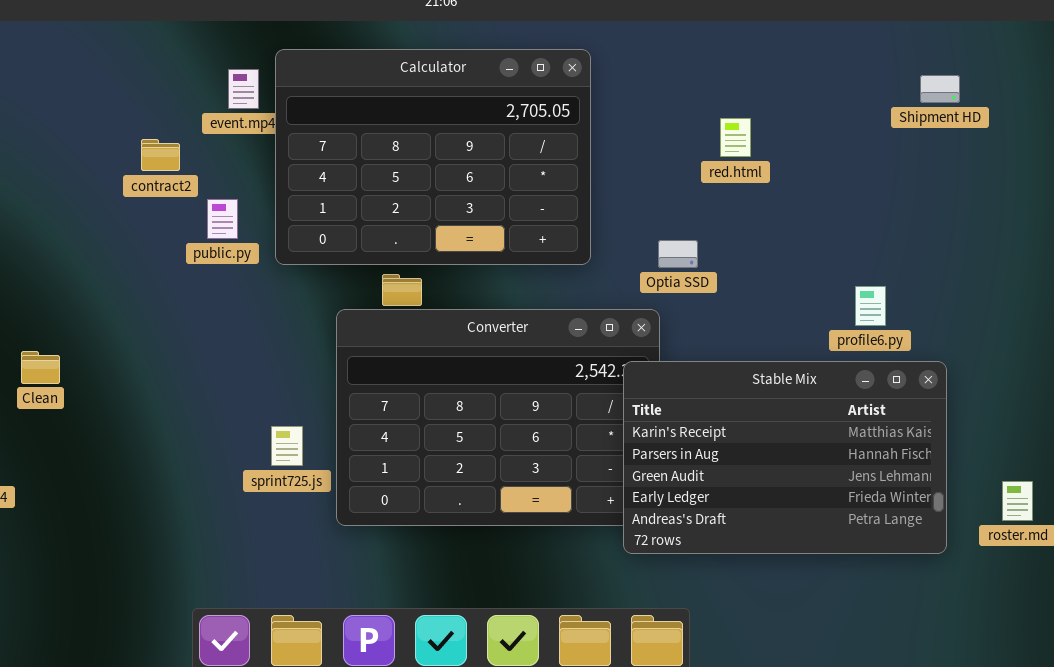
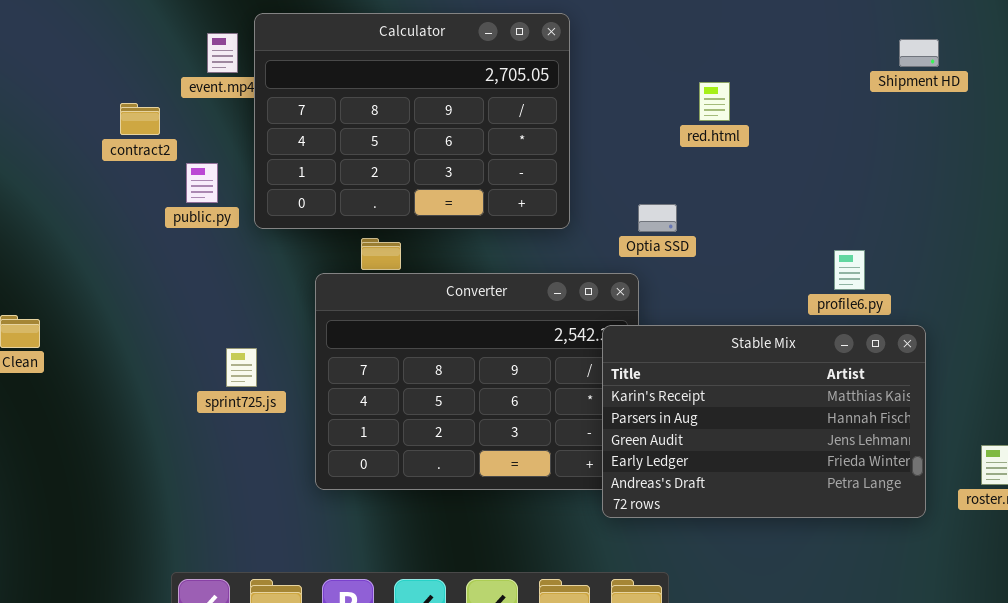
sprint725.js: [271,426,303,466] -> [226,348,257,387], moved

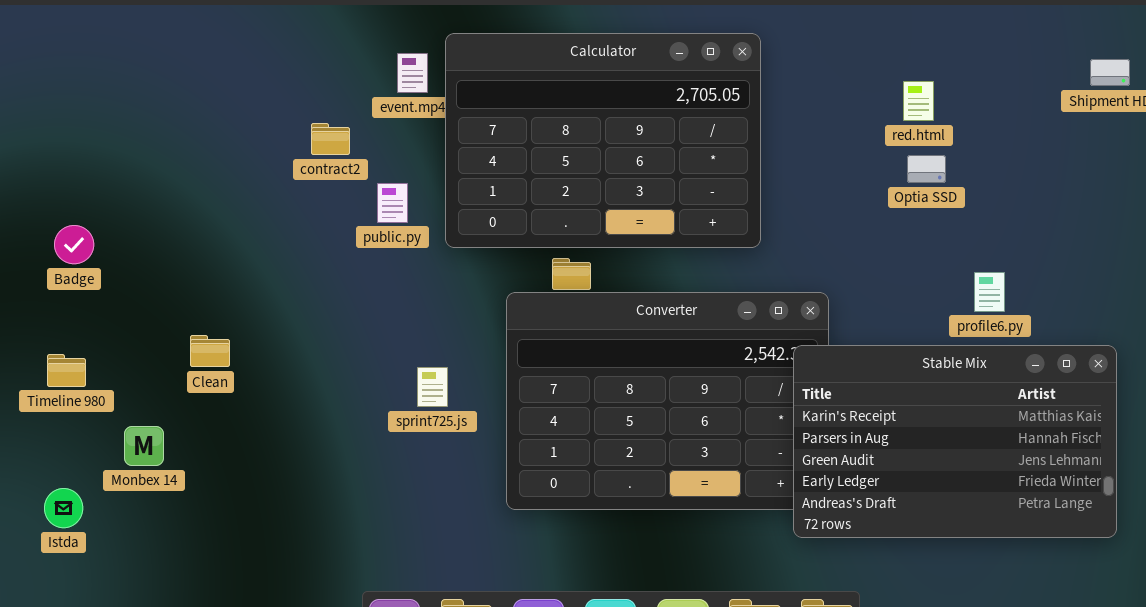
red.html: [699,82,730,121] -> [903,81,934,121], moved
Optia SSD: [638,204,677,232] -> [907,155,946,183], moved
profile6.py: [834,250,865,290] -> [974,272,1005,312], moved

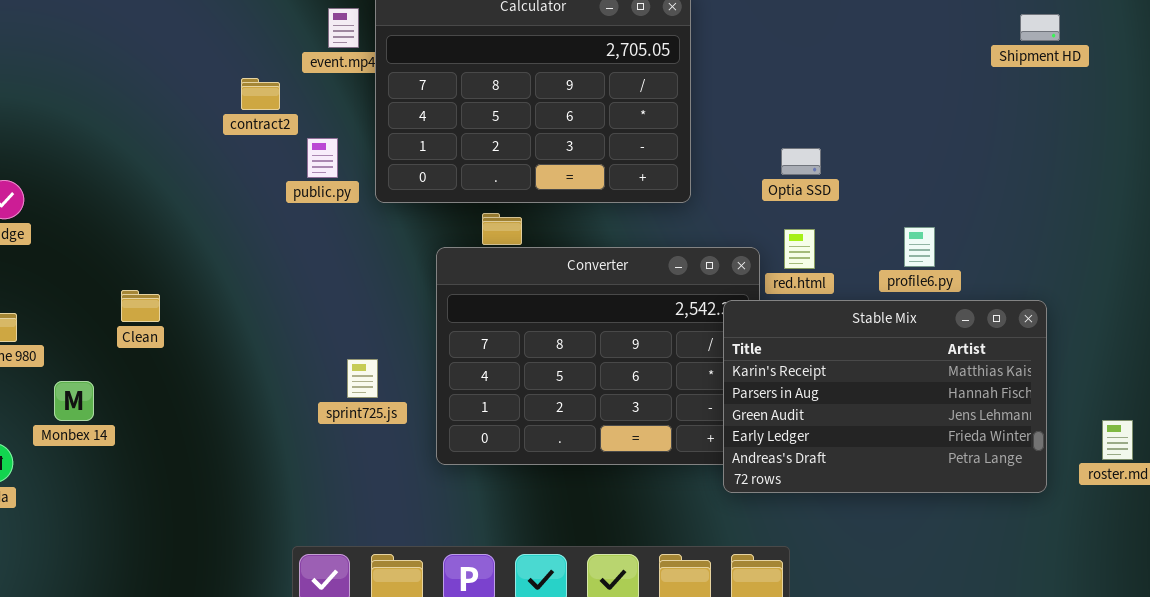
red.html: [903,81,934,121] -> [784,229,815,269], moved
Optia SSD: [907,155,946,183] -> [781,148,821,175], moved
sprint725.js: [417,367,448,407] -> [347,359,378,398], moved

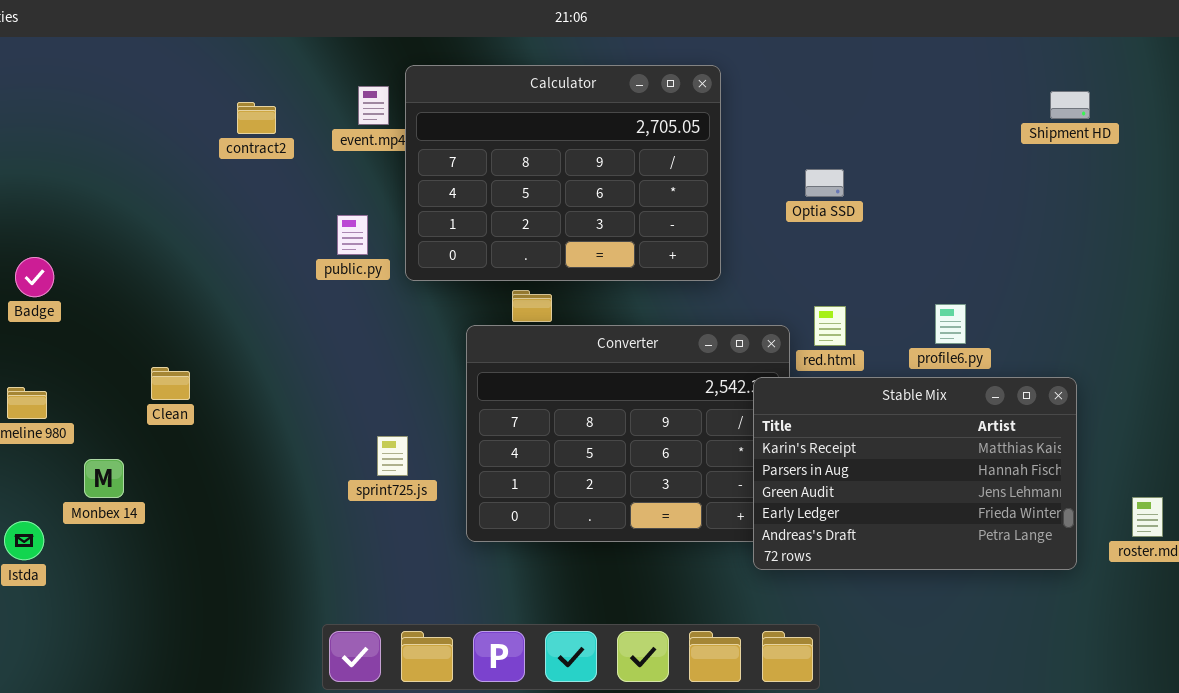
contract2: [241,78,280,110] -> [237,102,276,134], moved
Optia SSD: [781,148,821,175] -> [805,169,844,197], moved

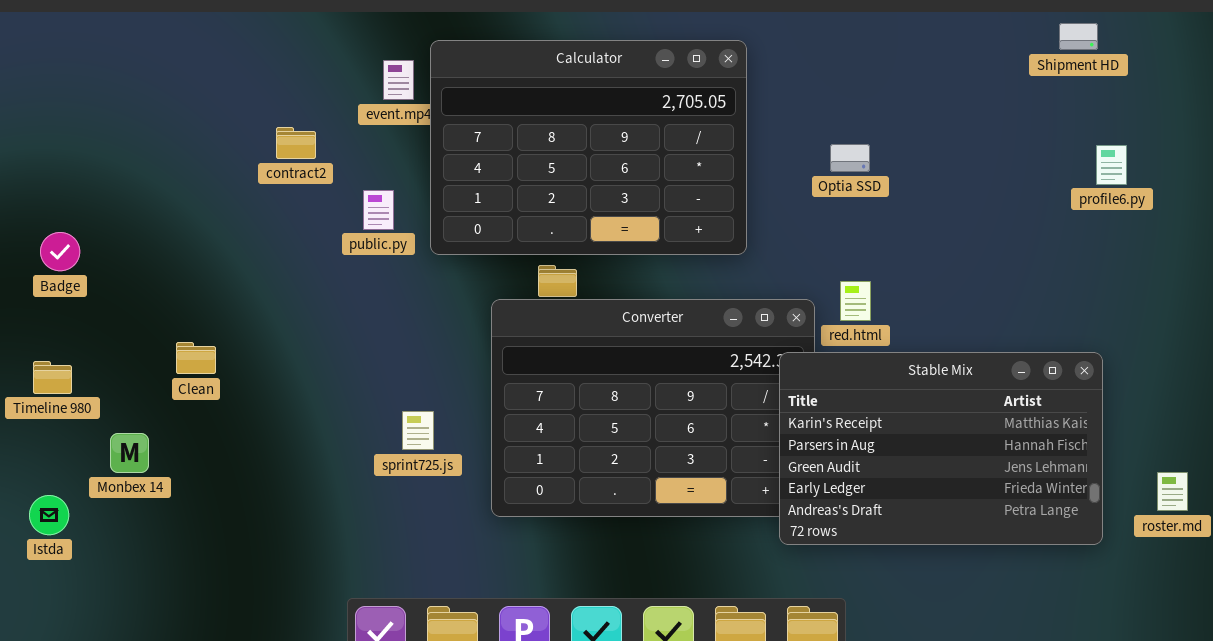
Shipment HD: [1050,91,1090,119] -> [1059,23,1098,50], moved
contract2: [237,102,276,134] -> [276,127,316,159], moved
profile6.py: [935,304,966,344] -> [1096,145,1127,185], moved

